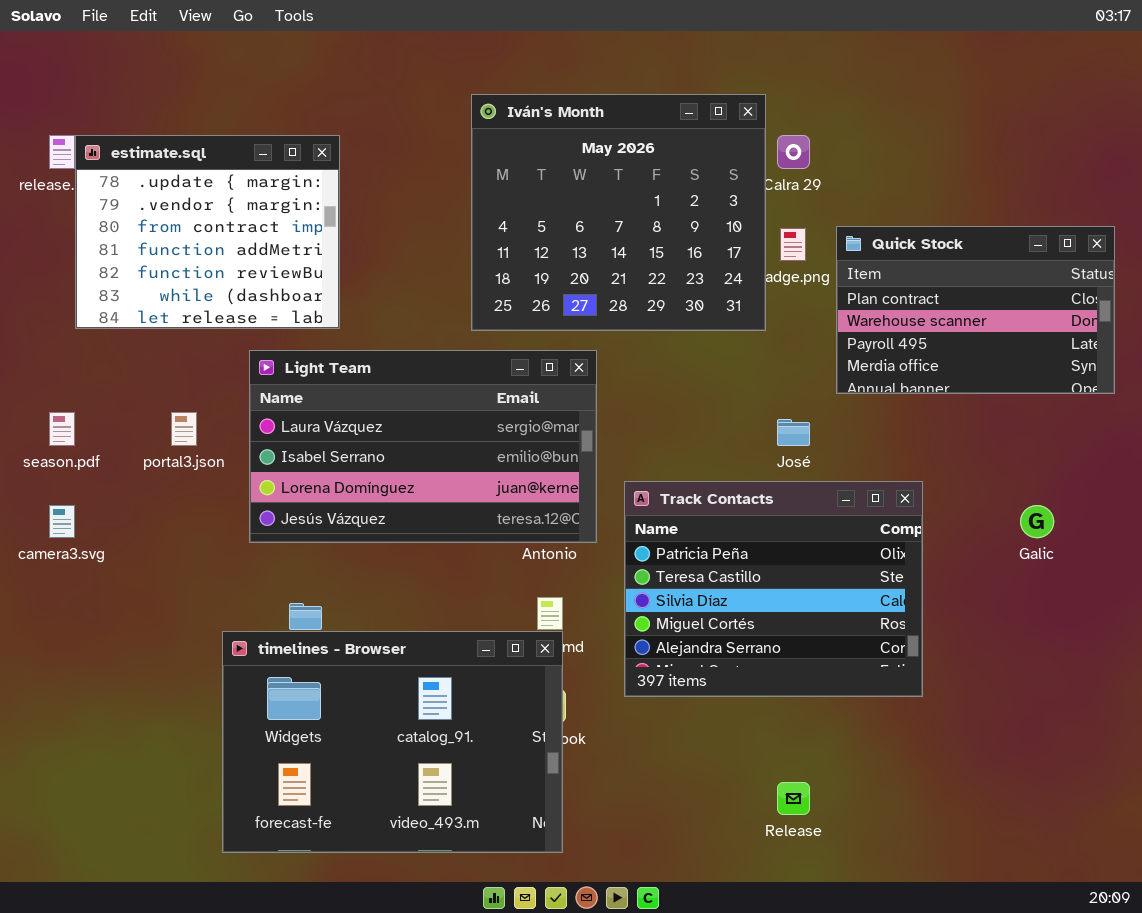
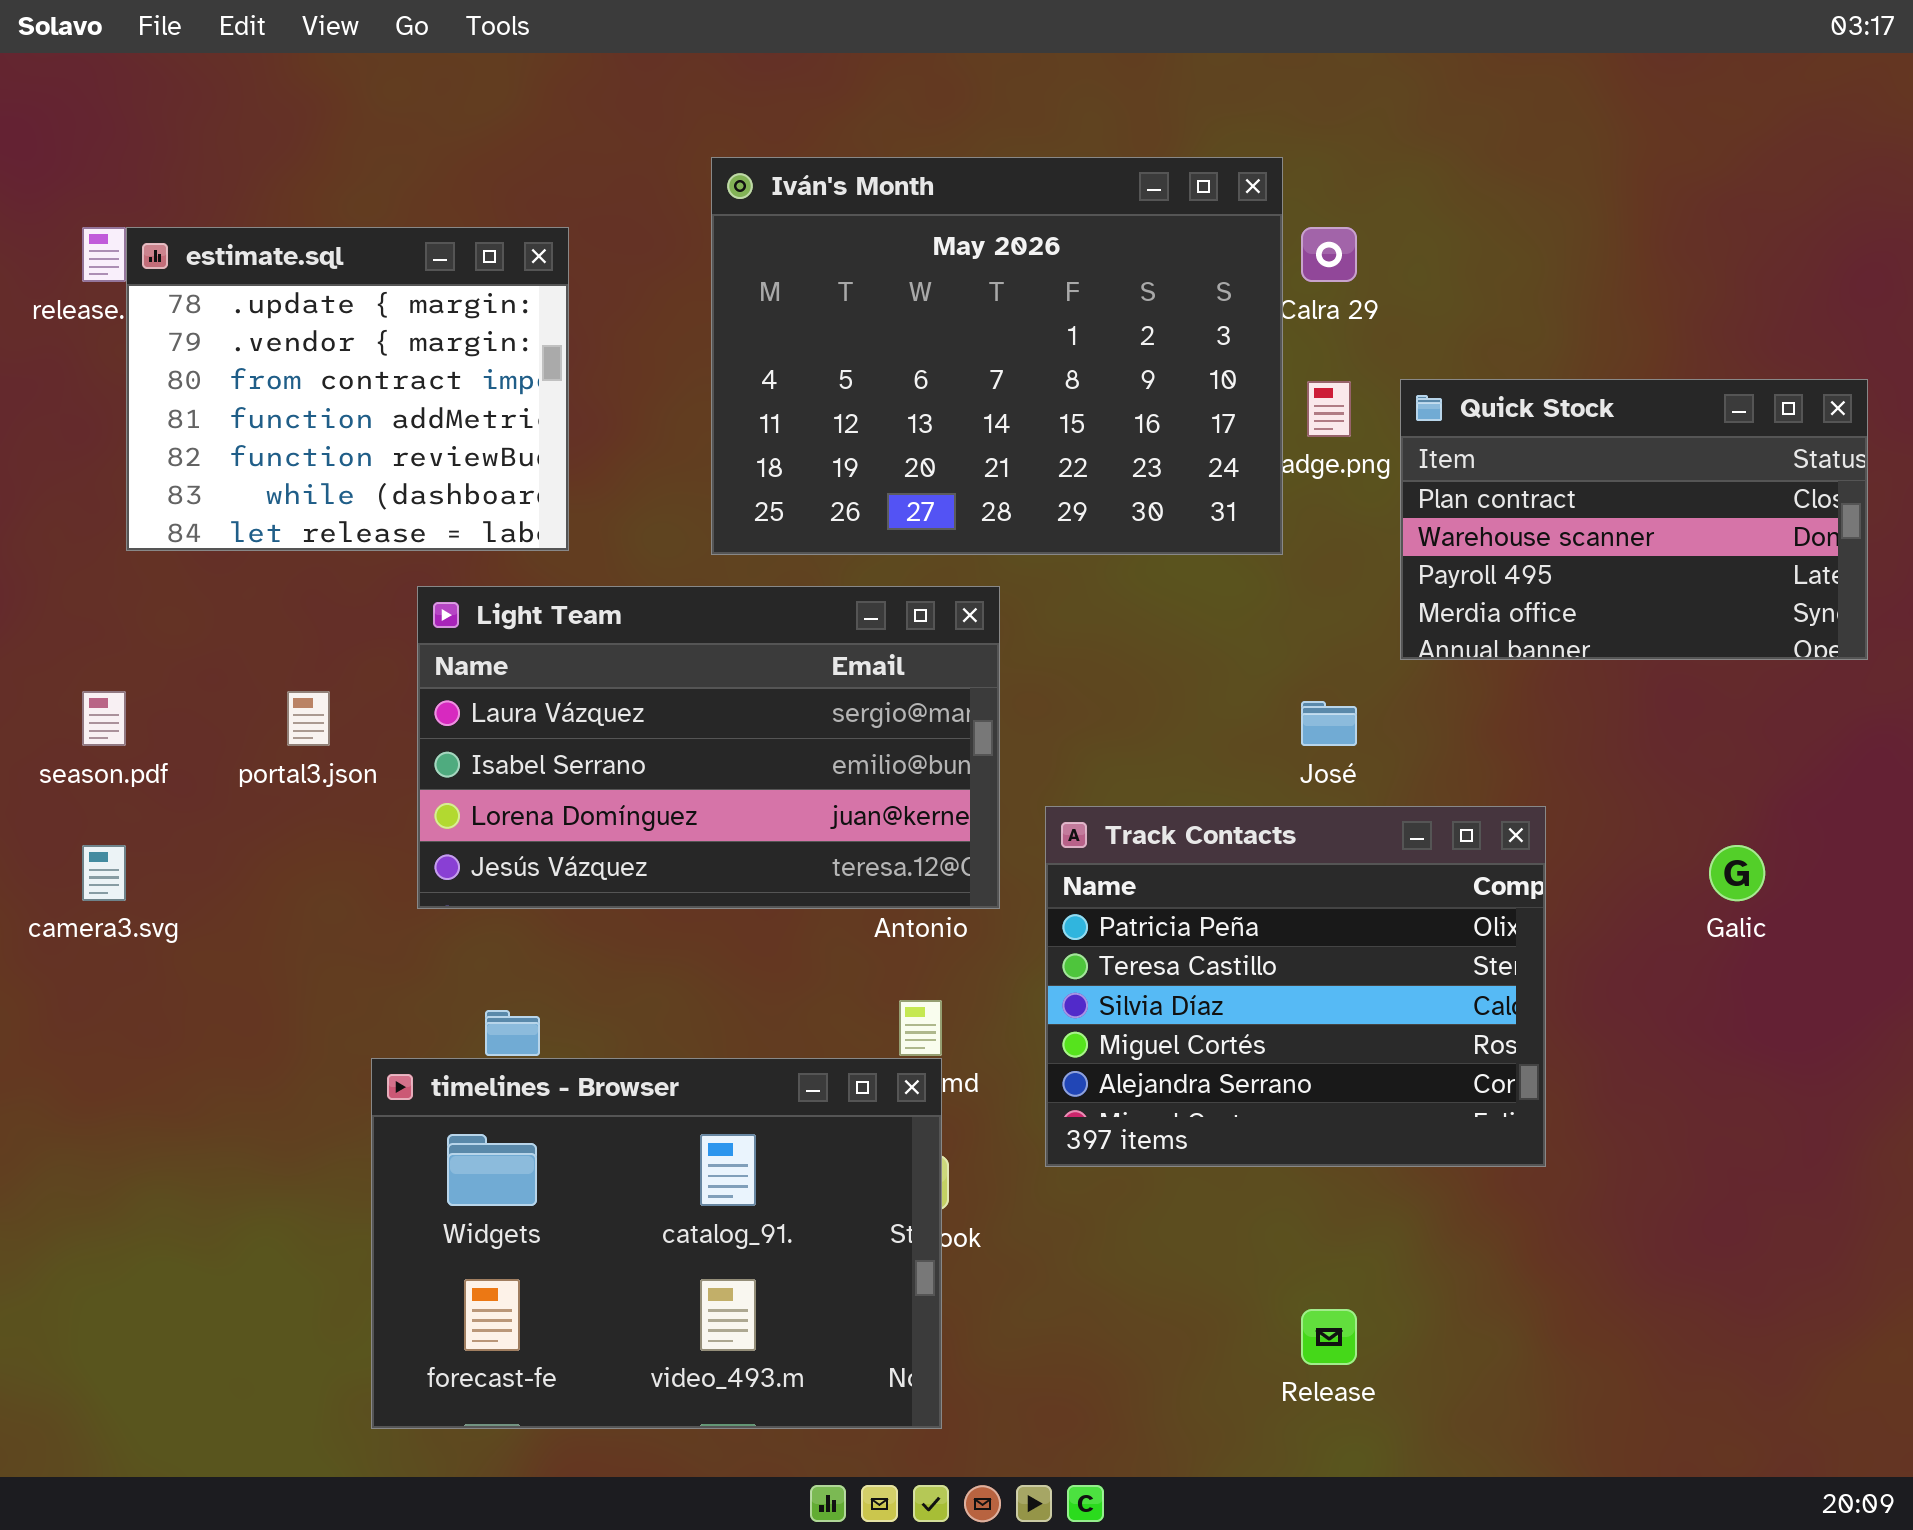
Iván's Month: [471,94,766,331] -> [711,157,1283,555], resized

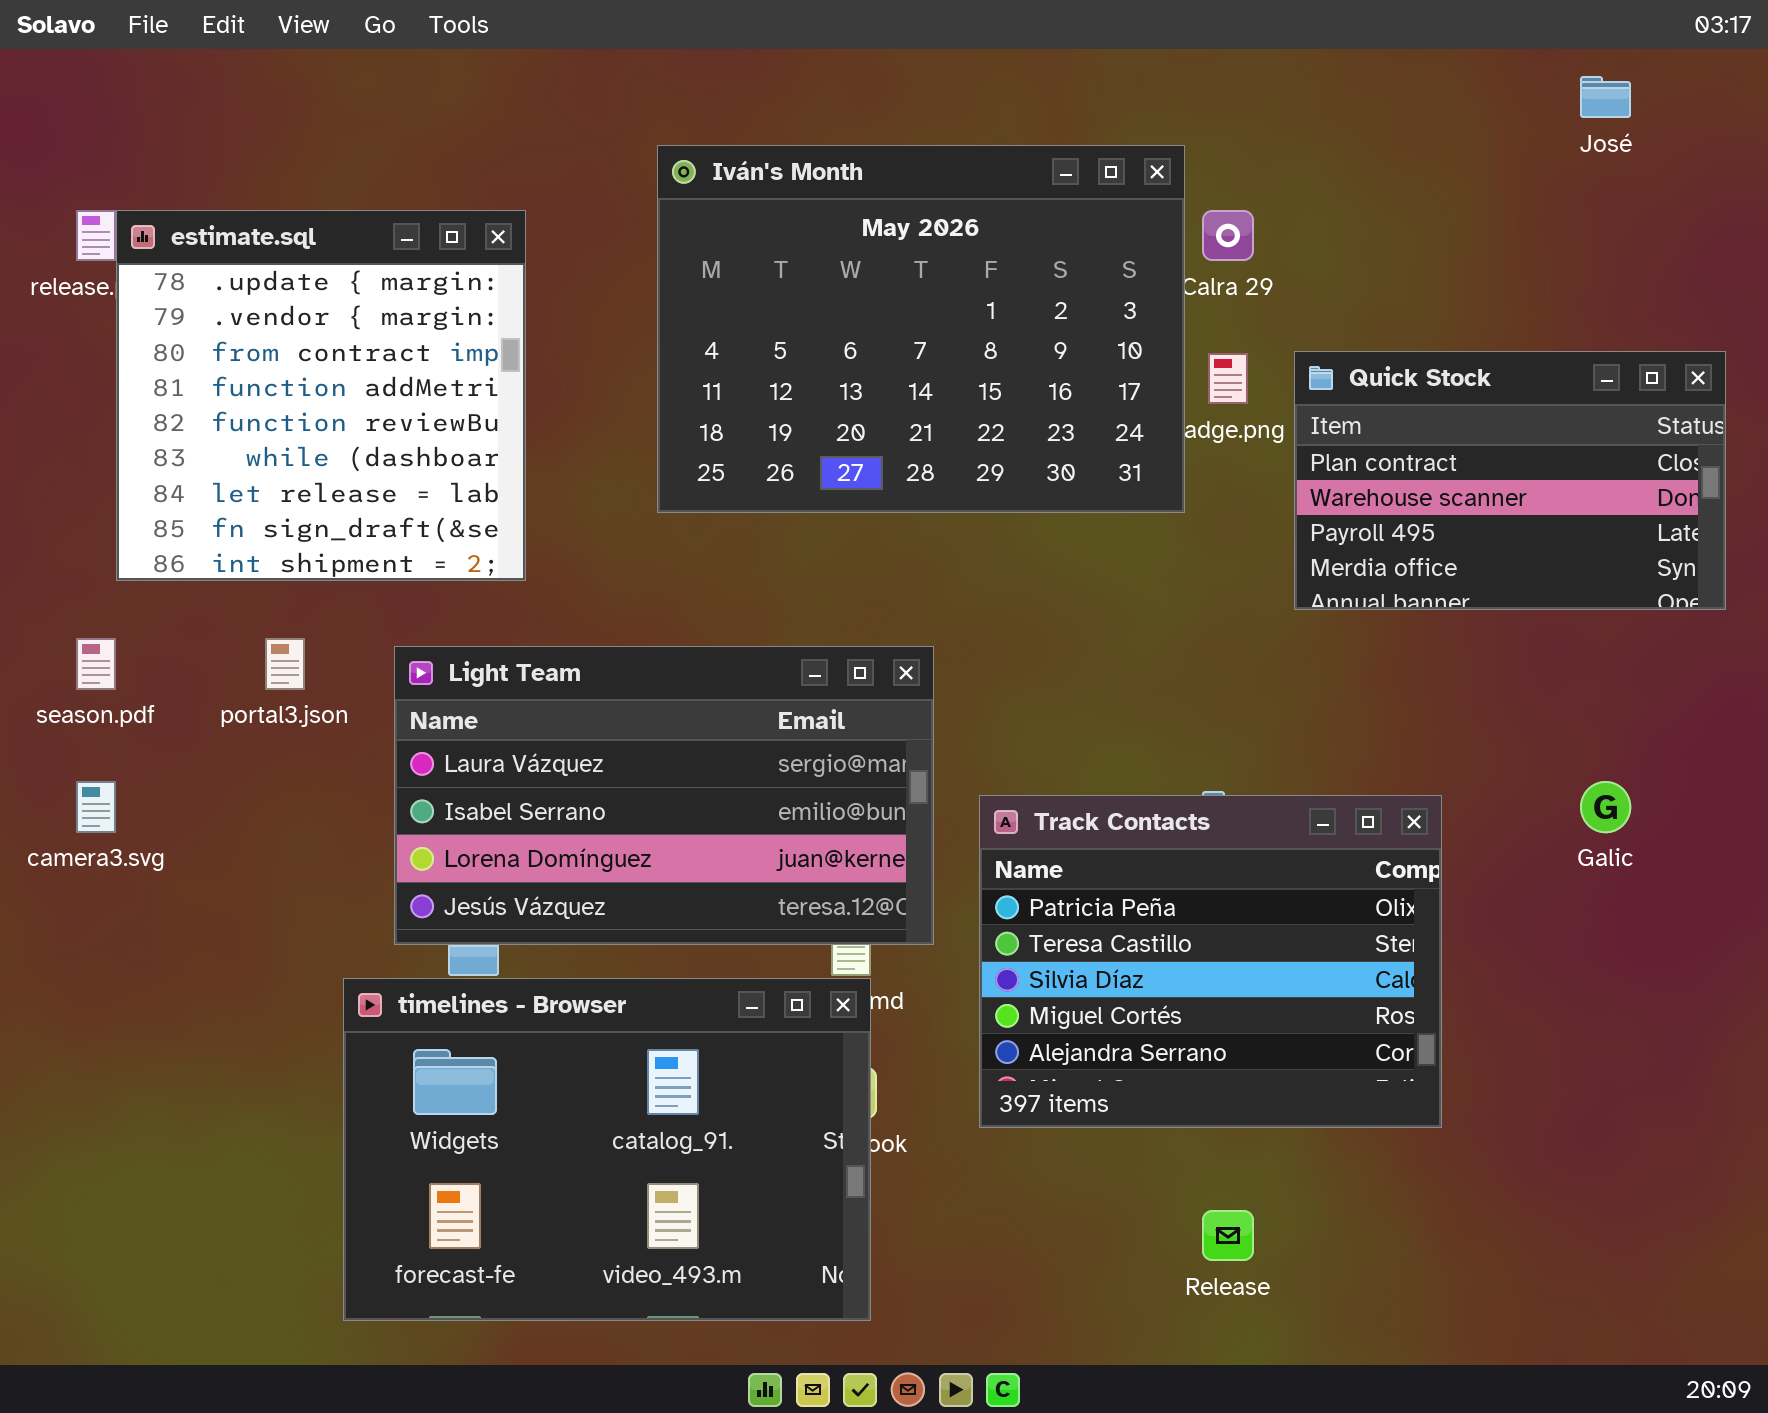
estimate.sql: [126,227,569,551] -> [116,210,526,581], resized
Light Team: [417,586,1000,909] -> [394,646,934,945], moved
José: [1301,701,1357,746] -> [1580,76,1631,118], moved
Track Contacts: [1045,806,1546,1167] -> [979,795,1442,1128], moved

